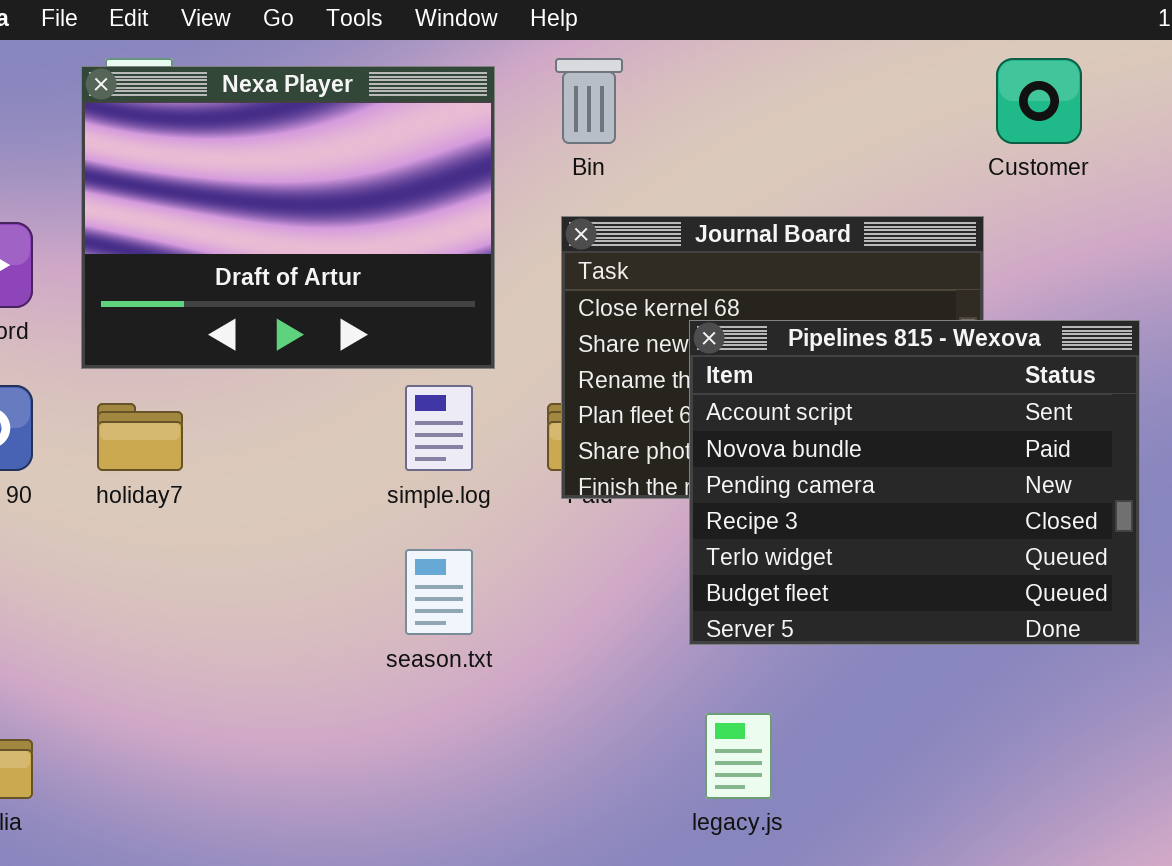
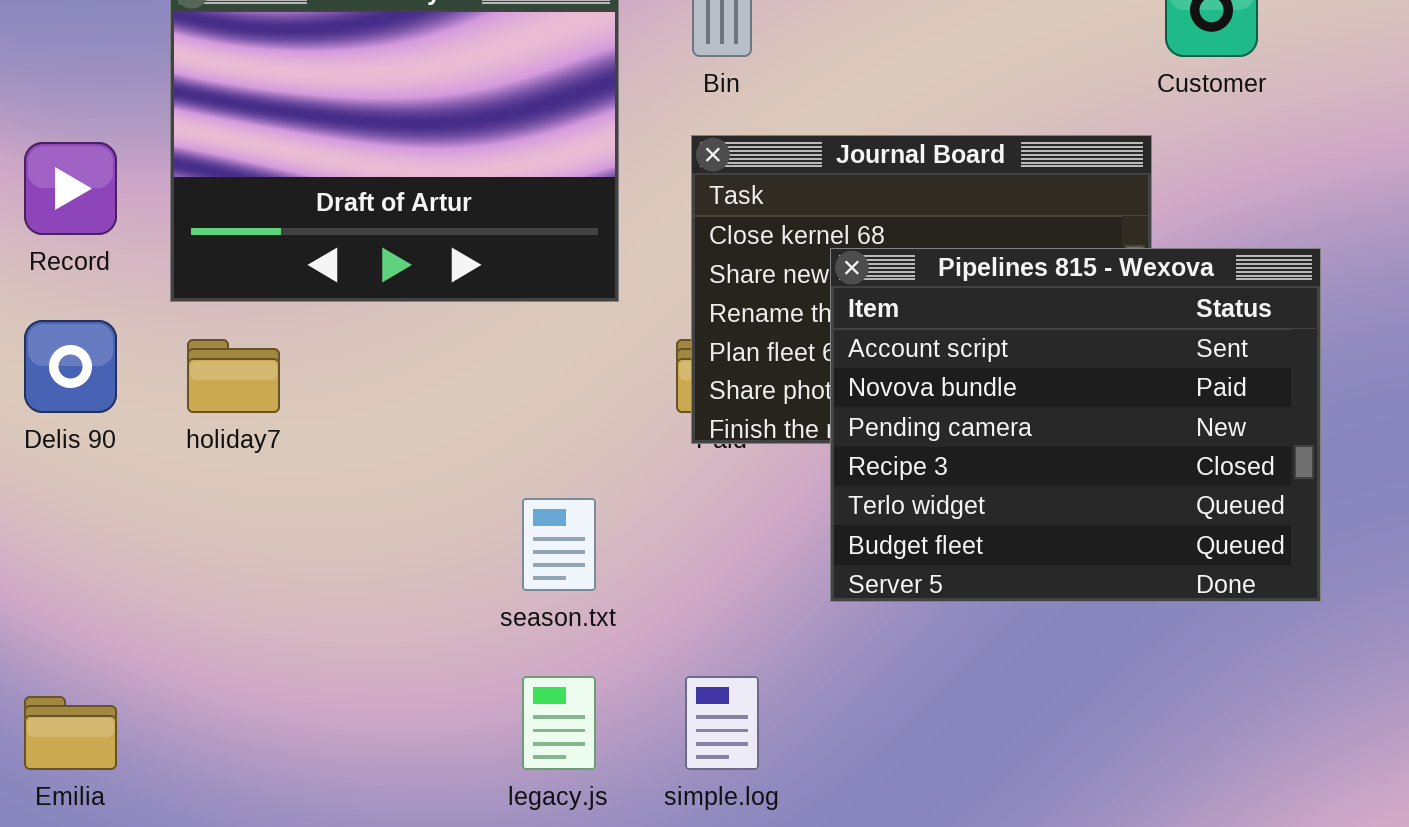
simple.log: [405,385,473,471] -> [685,676,759,770], moved
legacy.js: [705,713,772,799] -> [522,676,596,770], moved

